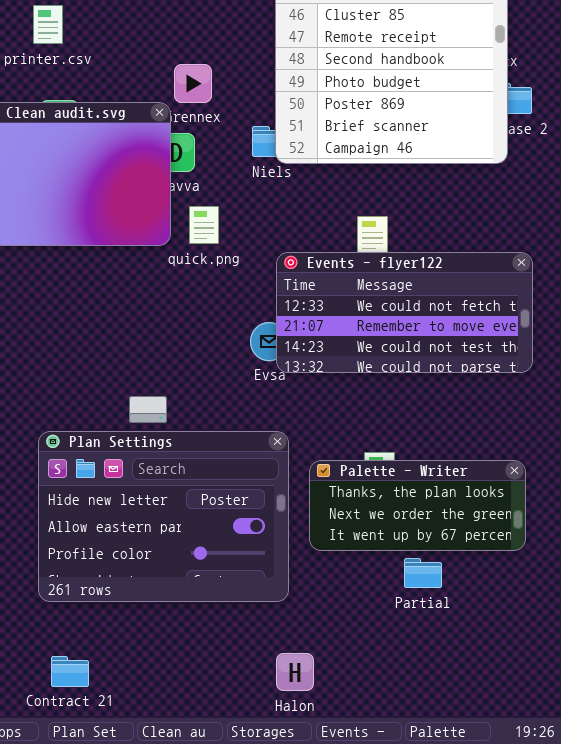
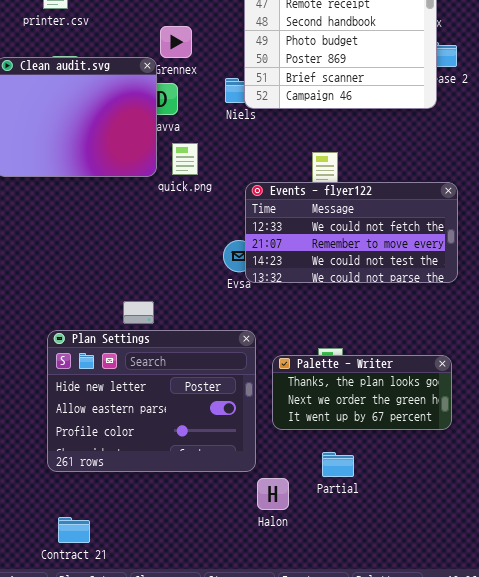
Partial: [404,558,442,588] -> [322,452,354,477], moved
Halon: [276,653,314,691] -> [257,478,289,510], moved

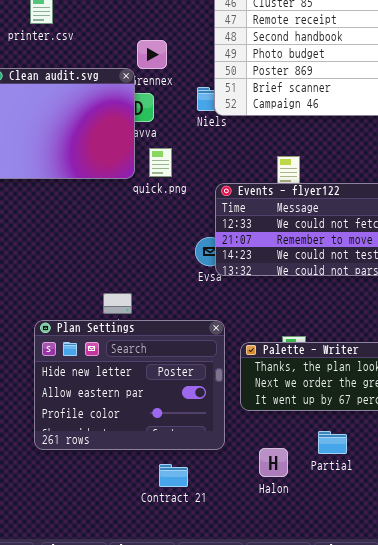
Partial: [322,452,354,477] -> [318,431,347,454], moved
Halon: [257,478,289,510] -> [259,448,288,477], moved
Contract 21: [58,517,90,543] -> [159,464,188,487], moved

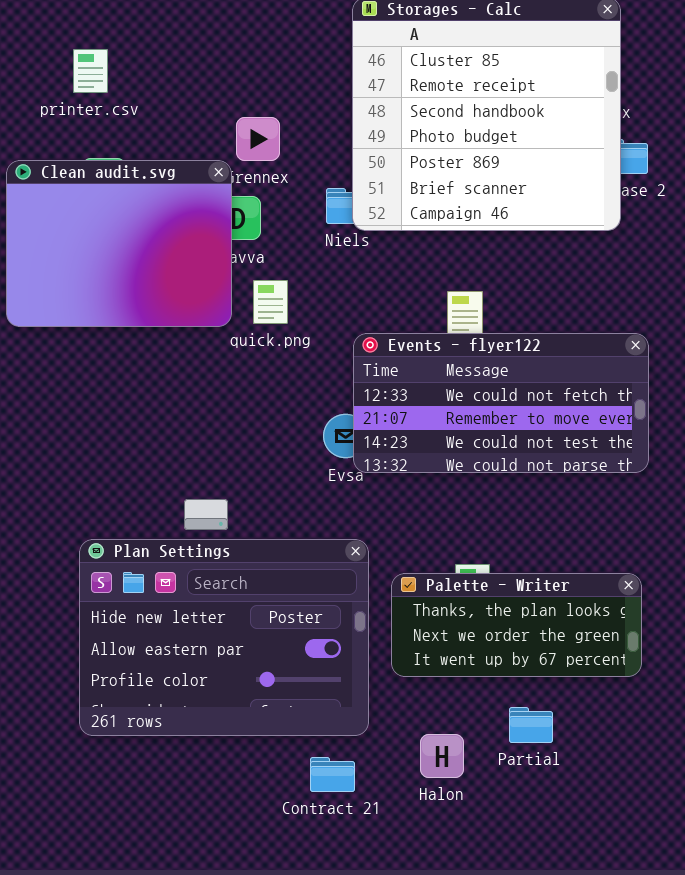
Contract 21: [159,464,188,487] -> [310,757,355,792], moved

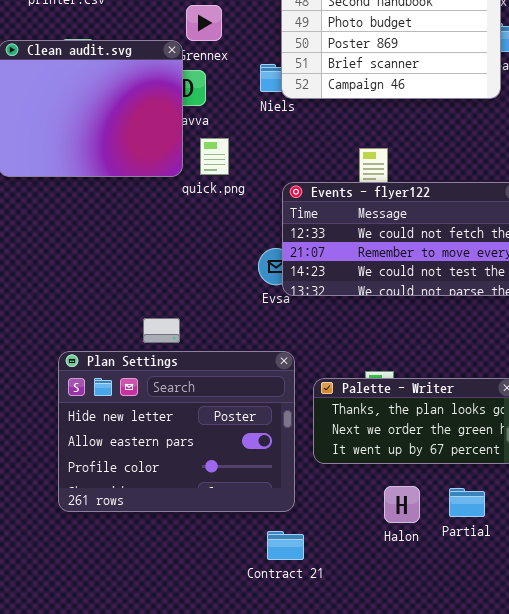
Partial: [509,707,553,743] -> [449,488,485,517], moved
Halon: [420,734,464,778] -> [384,486,420,523], moved
Contract 21: [310,757,355,792] -> [267,531,304,560], moved

